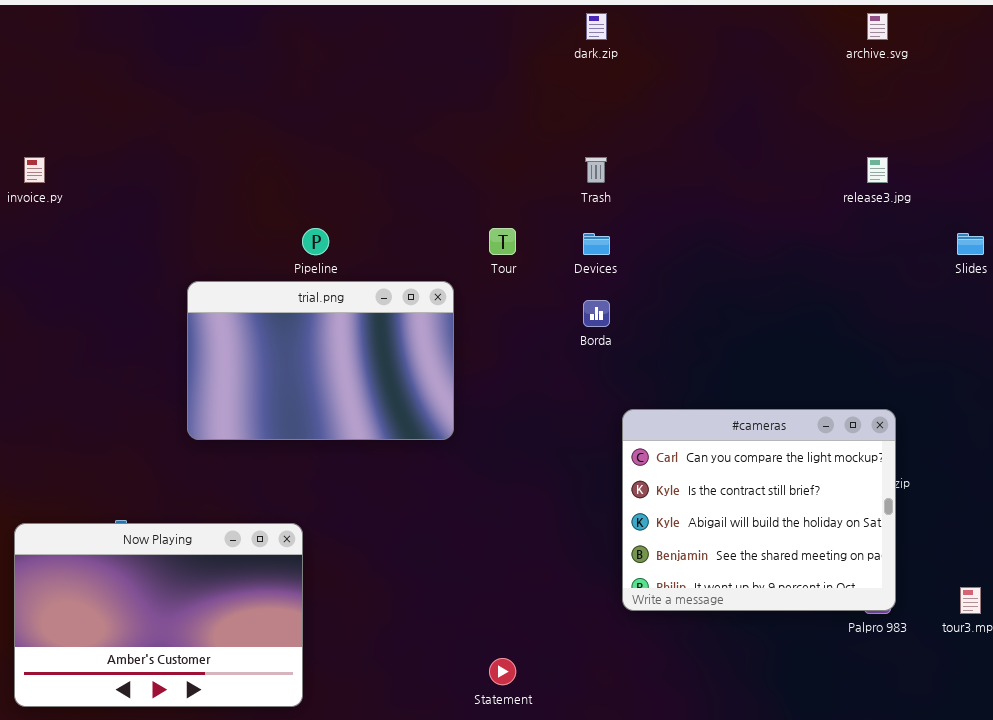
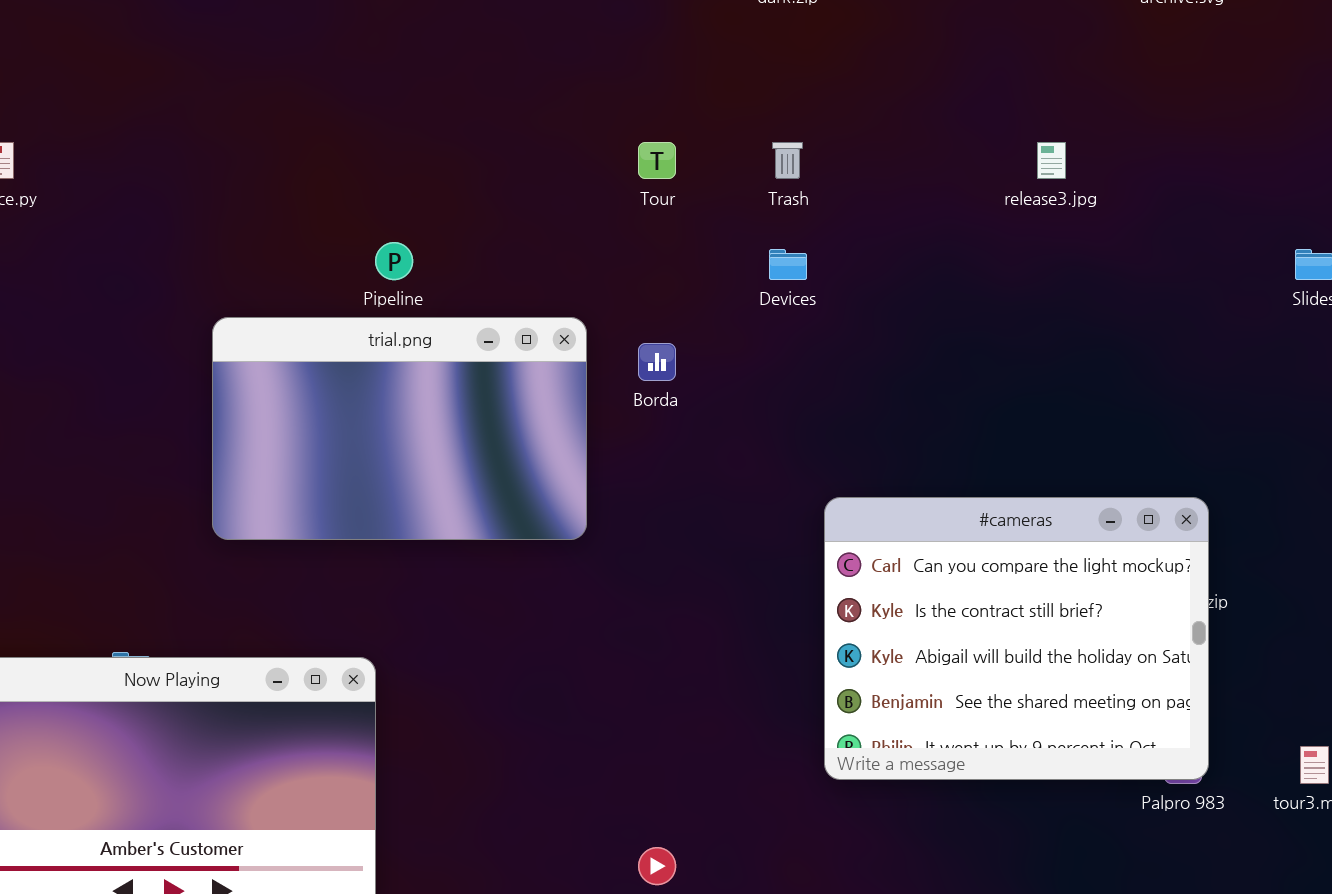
release3.jpg: [867,157,888,183] -> [1037,142,1066,179], moved
Tour: [489,228,516,255] -> [638,142,676,179], moved
Borda: [583,300,610,327] -> [638,343,676,381], moved

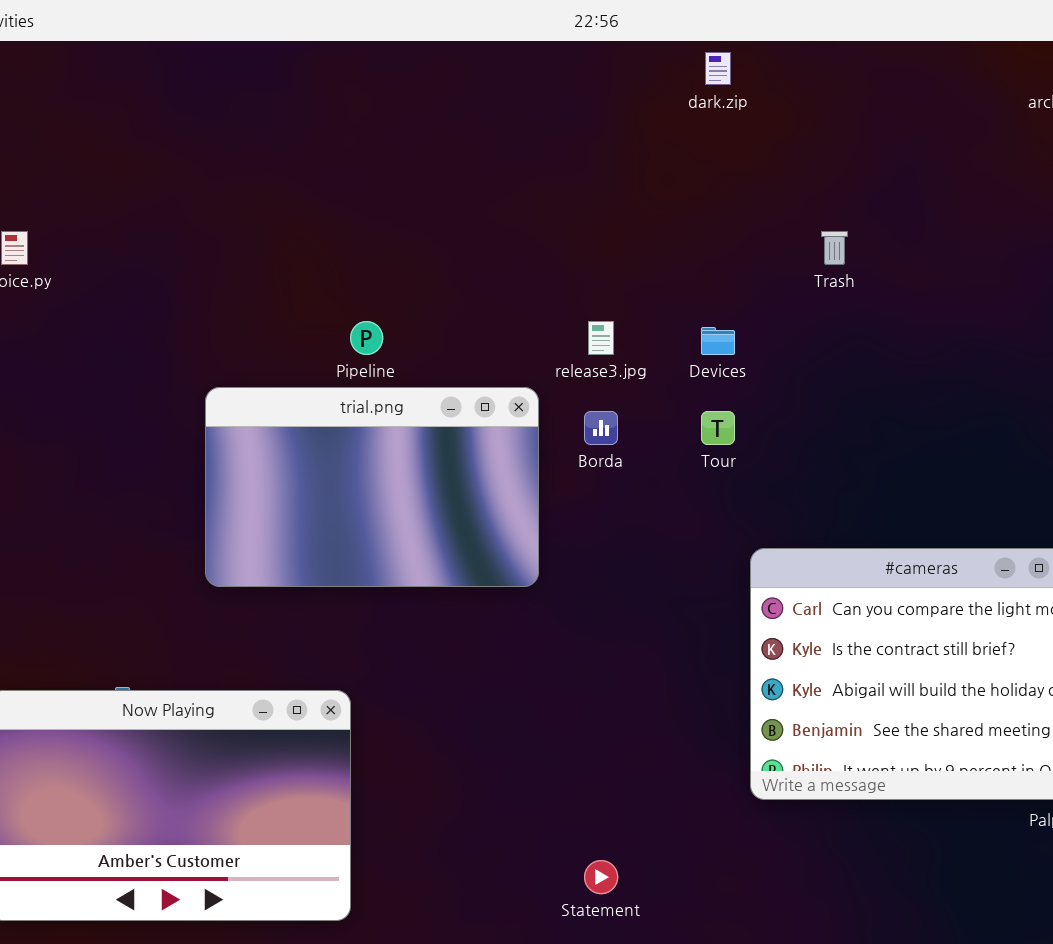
Tour: [638,142,676,179] -> [701,411,735,445], moved
Trash: [772,142,803,179] -> [821,231,848,265], moved
release3.jpg: [1037,142,1066,179] -> [588,321,614,355], moved

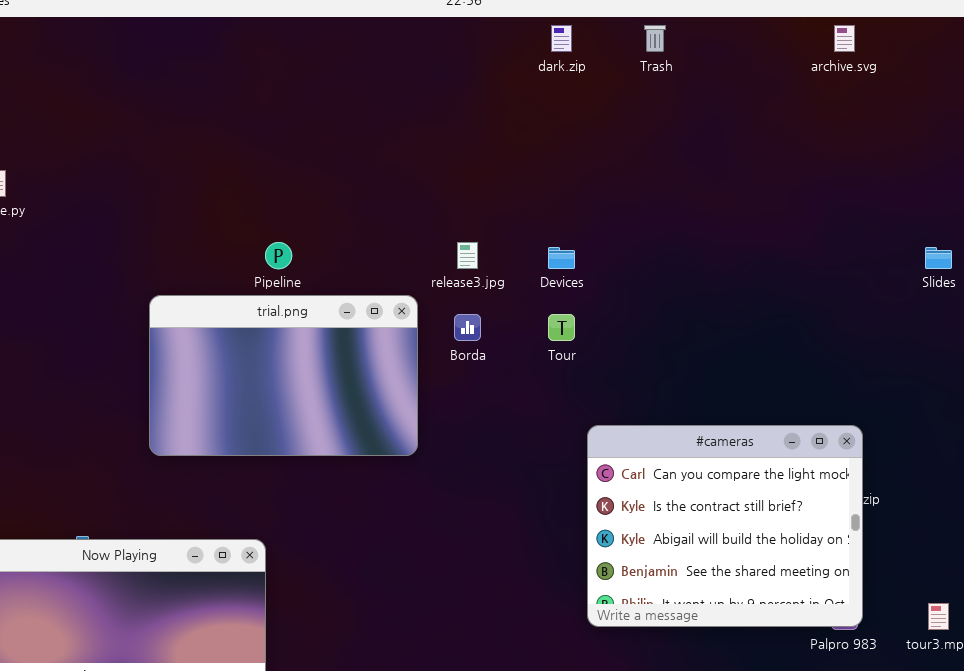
Trash: [821,231,848,265] -> [644,25,666,52], moved

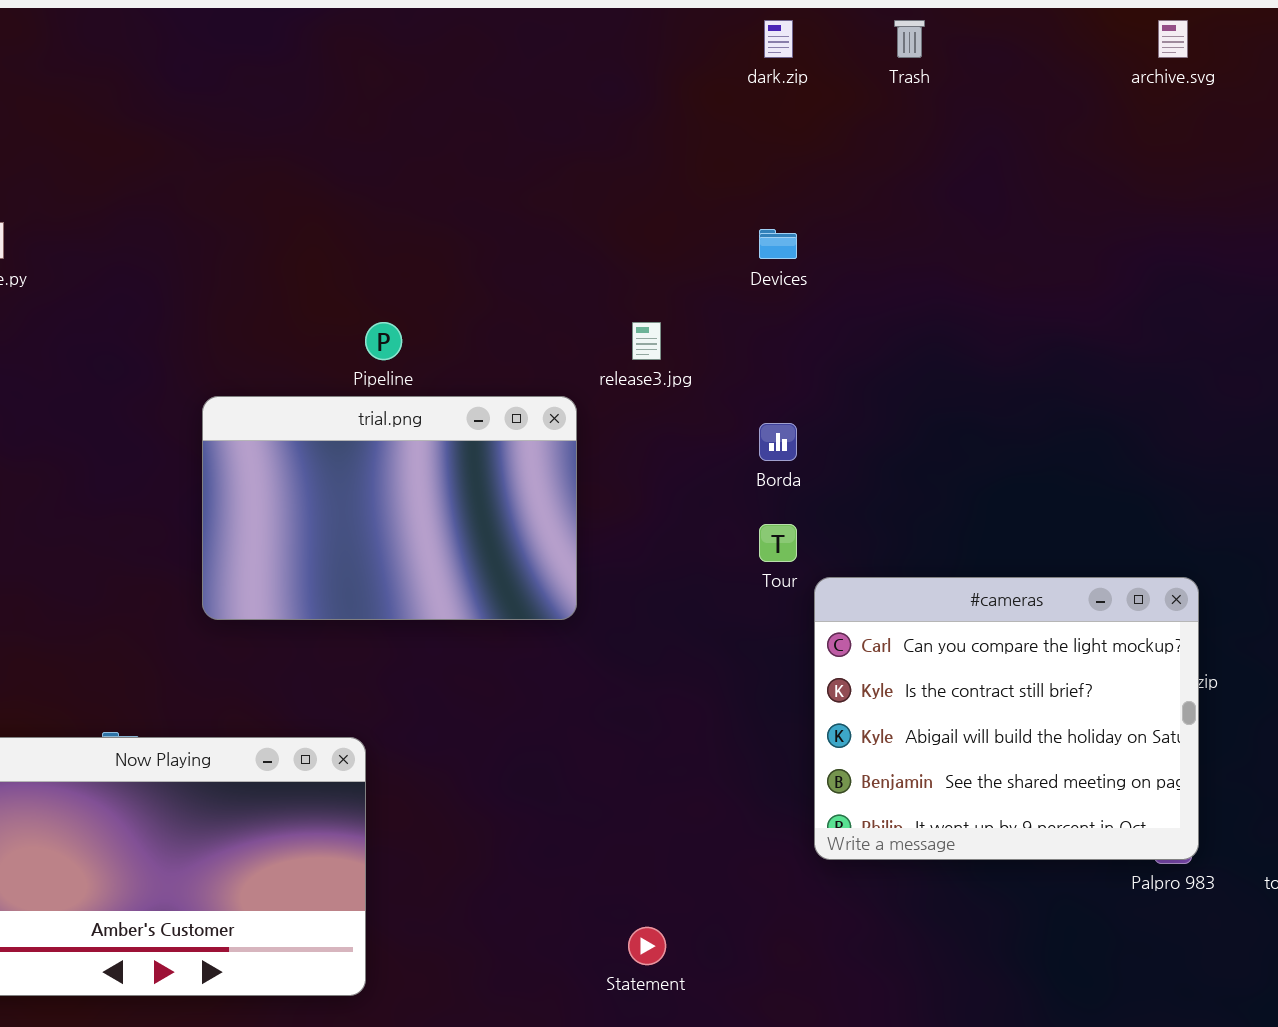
Devices: [548,247,575,269] -> [759,229,797,259], moved
Borda: [454,314,481,341] -> [759,423,797,461], moved
Tour: [548,314,575,341] -> [759,524,797,562], moved

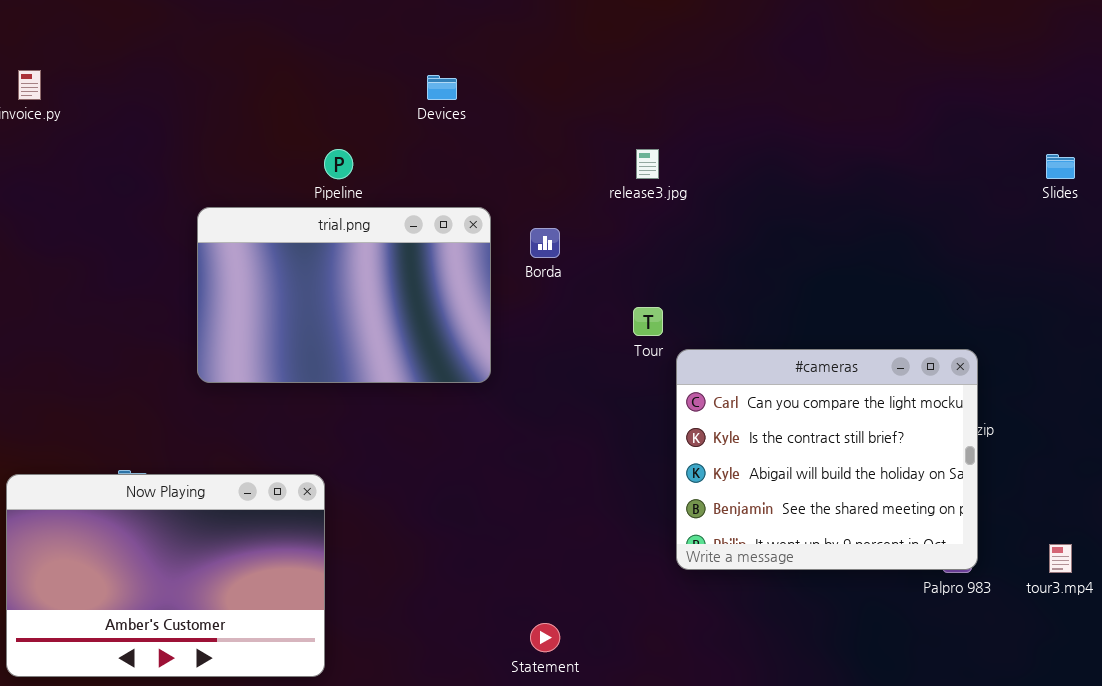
Devices: [759,229,797,259] -> [427,75,457,100], moved
release3.jpg: [632,322,661,360] -> [636,149,659,179], moved
Borda: [759,423,797,461] -> [530,228,560,258], moved

